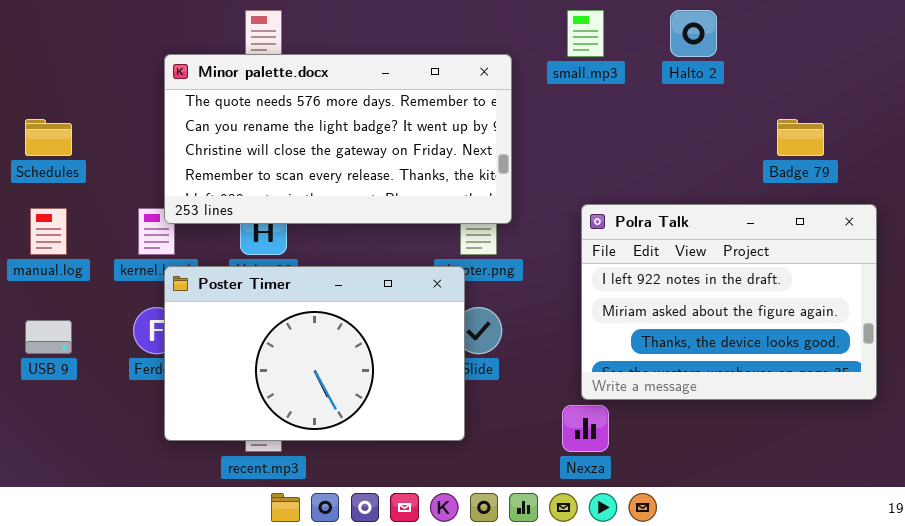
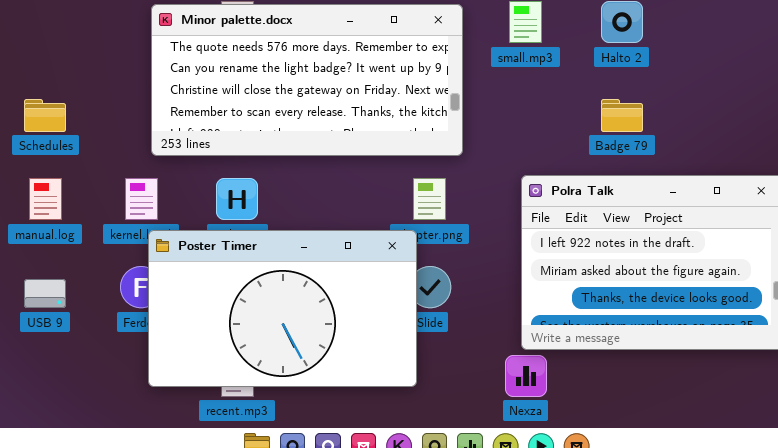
Minor palette.docx: [164,54,512,224] -> [151,4,463,156], moved
Badge 79: [777,119,824,156] -> [601,99,643,132], moved

